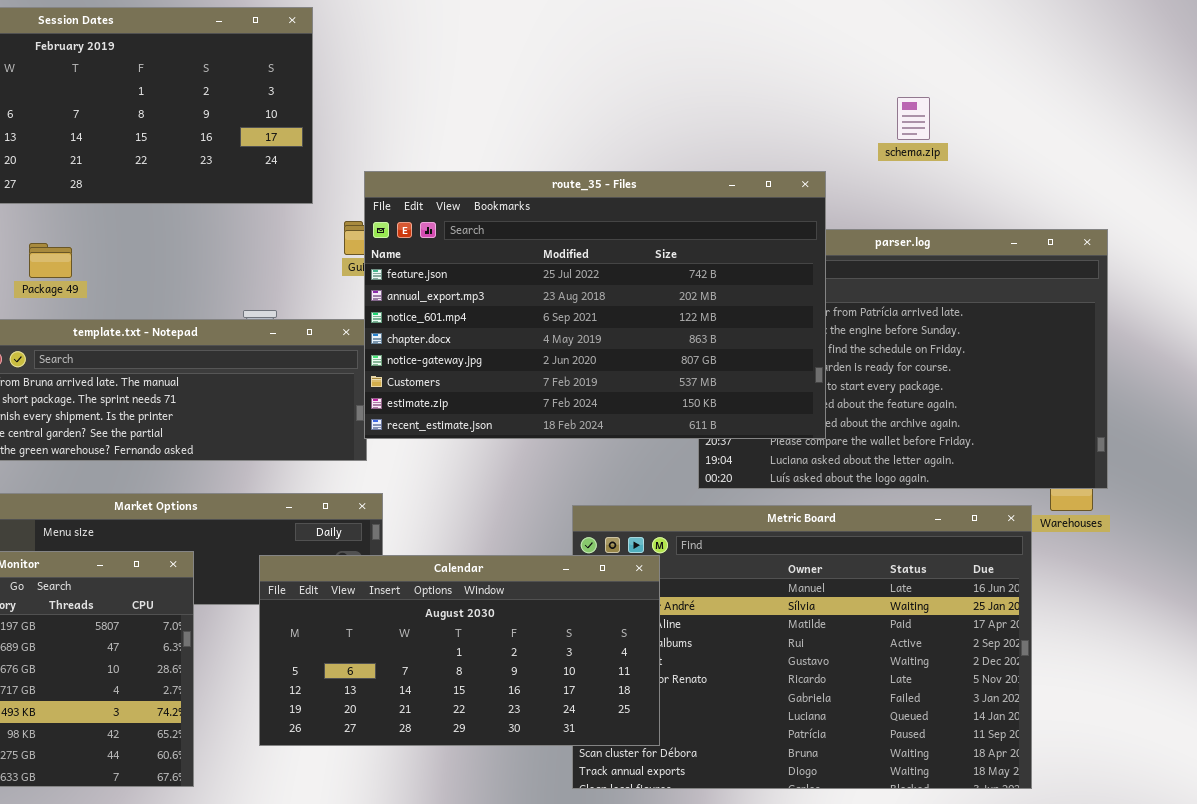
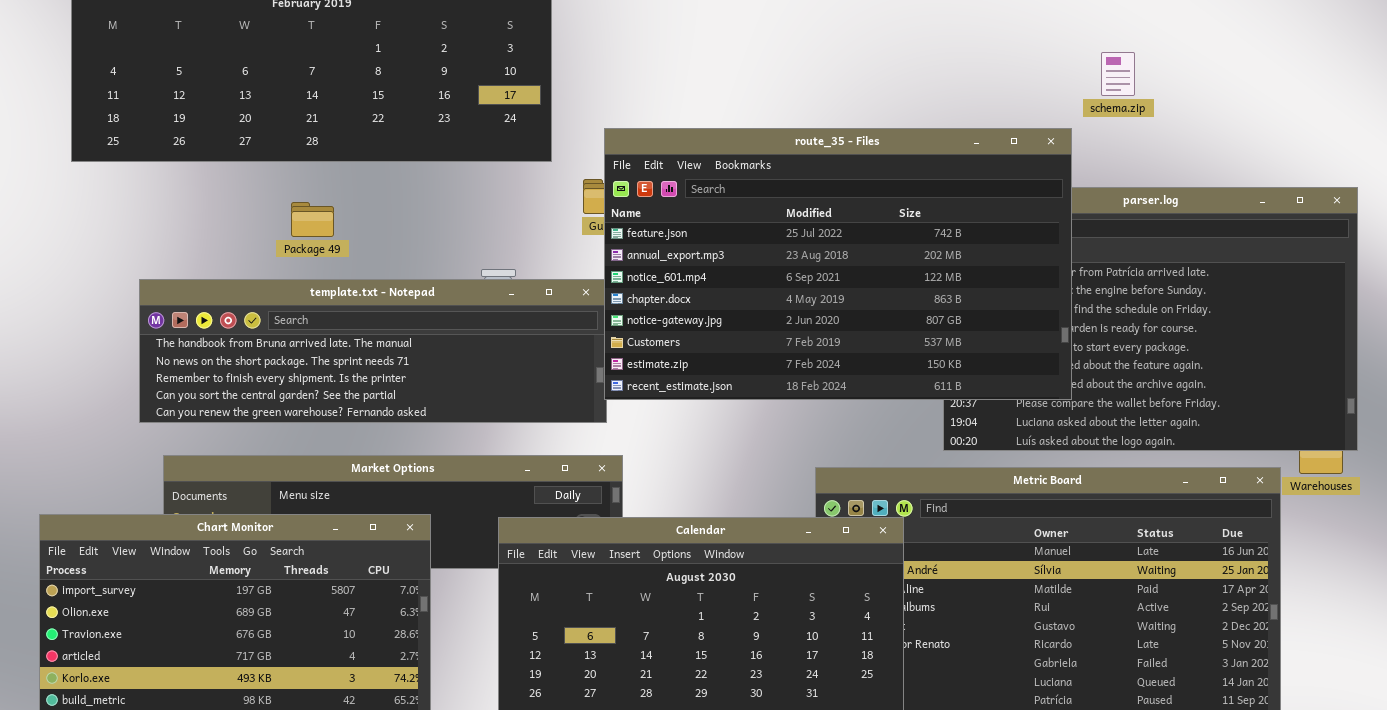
schema.zip: [897,97,930,140] -> [1101,52,1135,96], moved
Package 49: [29,243,72,278] -> [291,202,334,237], moved

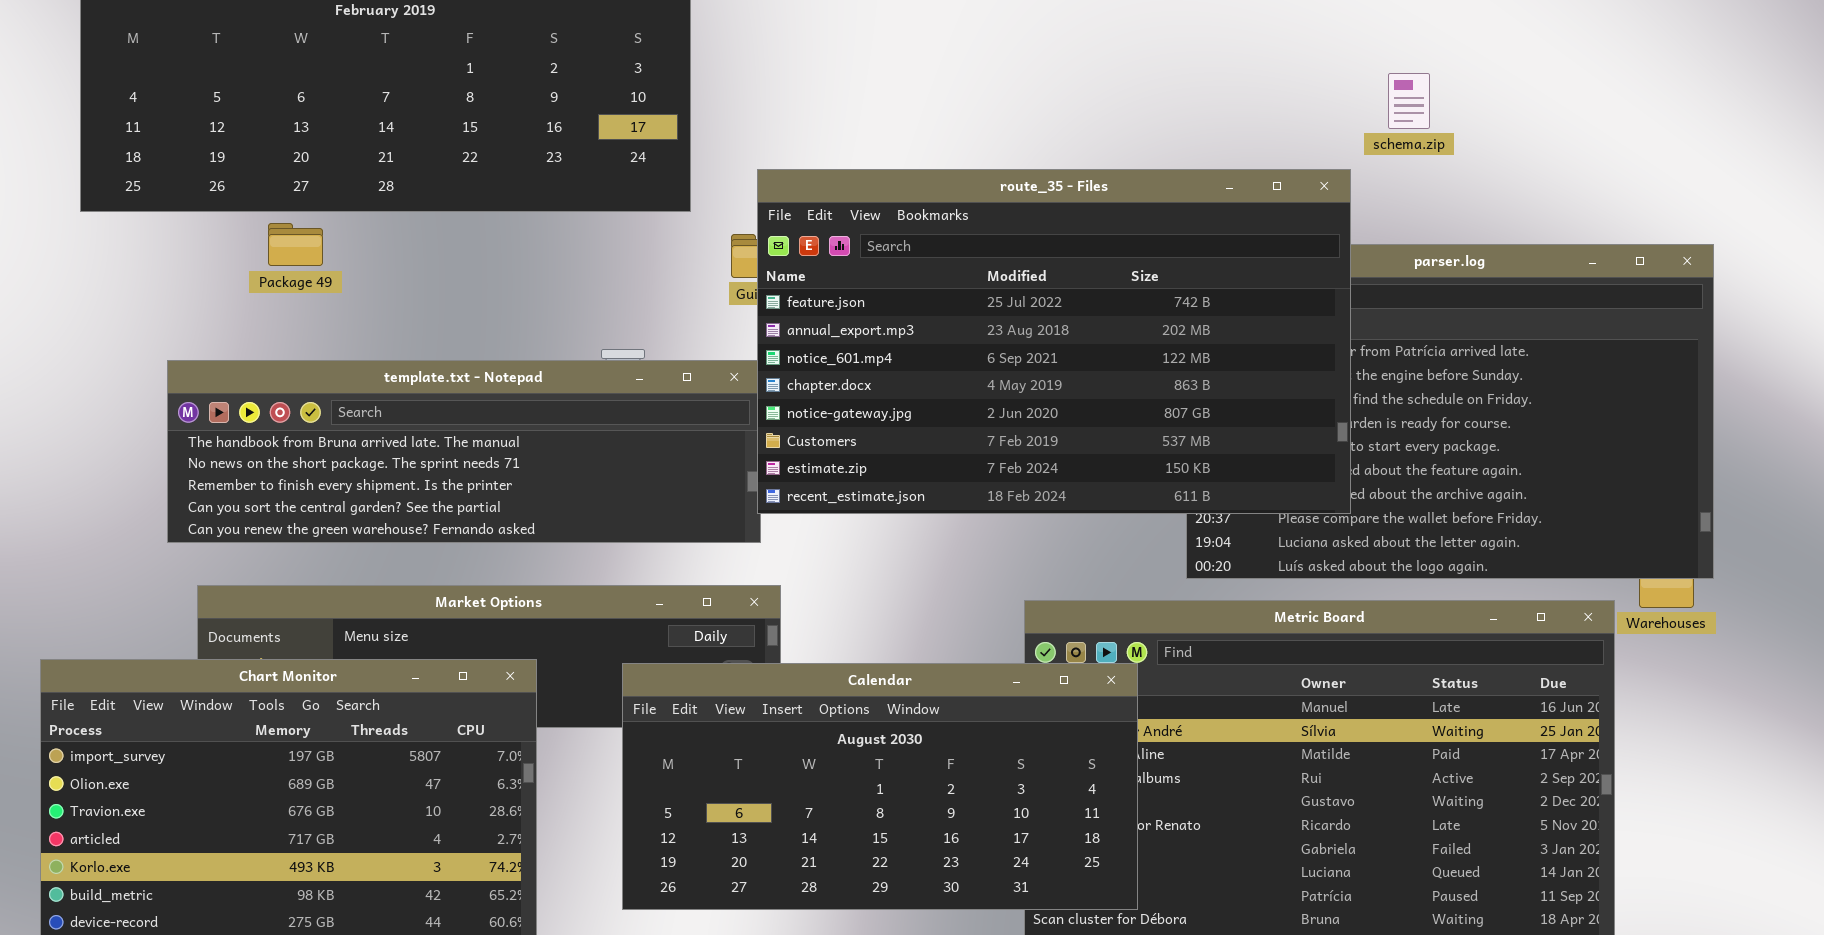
Package 49: [291,202,334,237] -> [268,223,323,266], moved

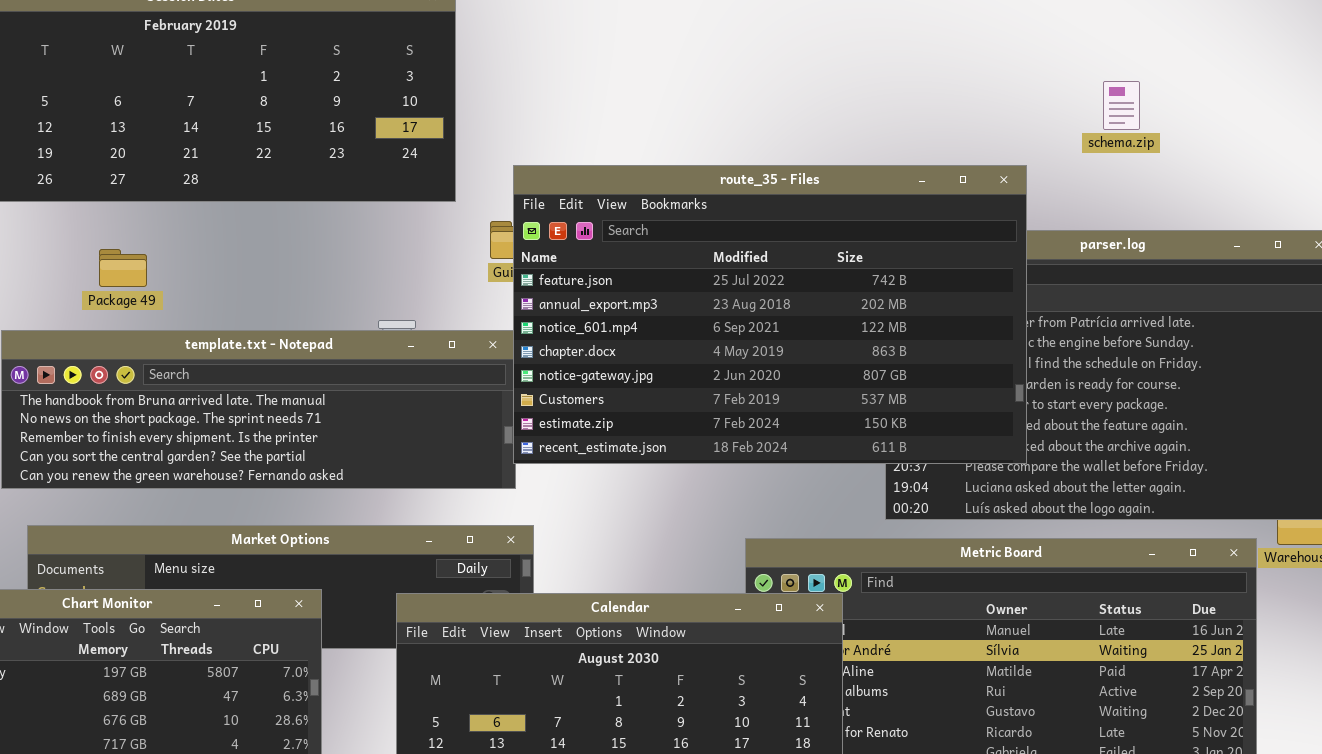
schema.zip: [1388,73,1430,129] -> [1103,81,1140,130], moved
Package 49: [268,223,323,266] -> [99,249,147,287], moved

